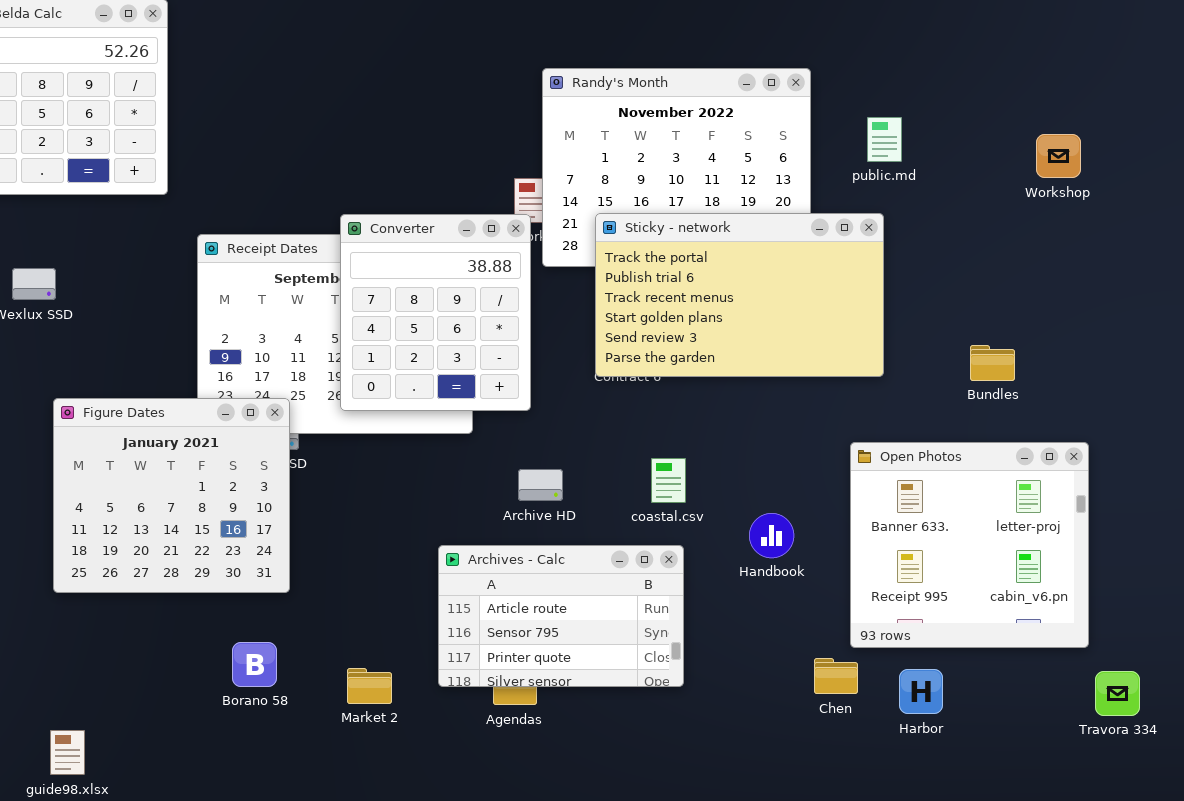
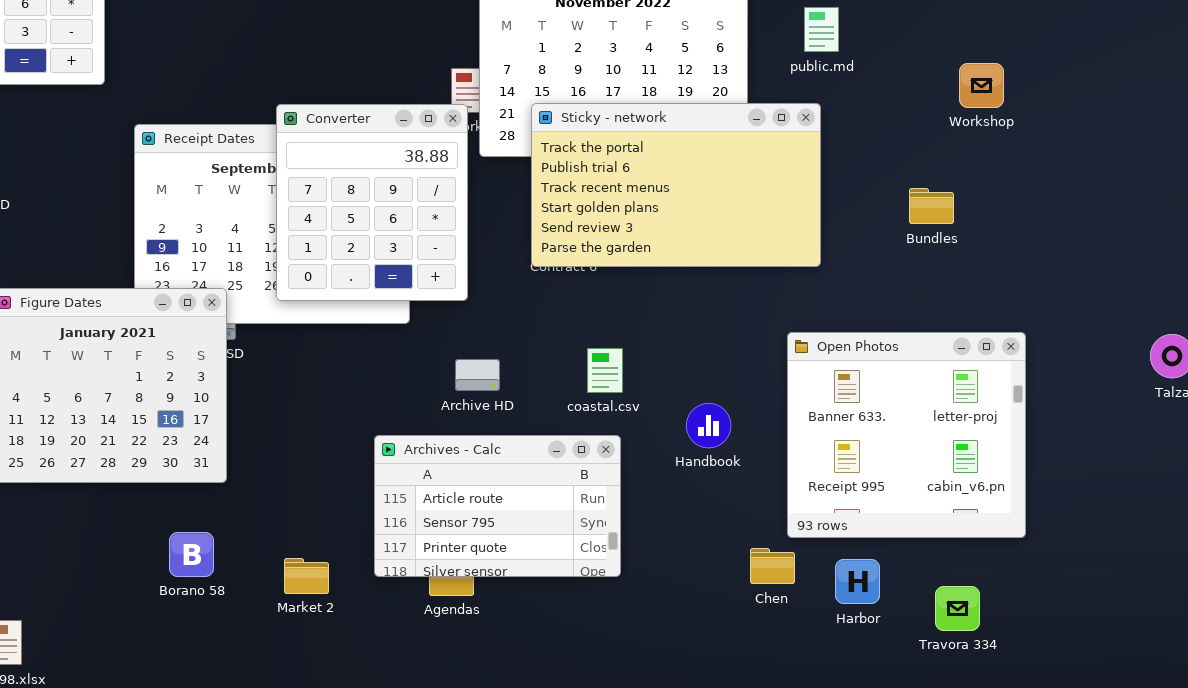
Workshop: [1036,134,1081,178] -> [959,63,1004,108], moved
Bundles: [970,345,1015,381] -> [909,188,954,224], moved
Travora 334: [1095,671,1140,716] -> [935,586,980,631], moved

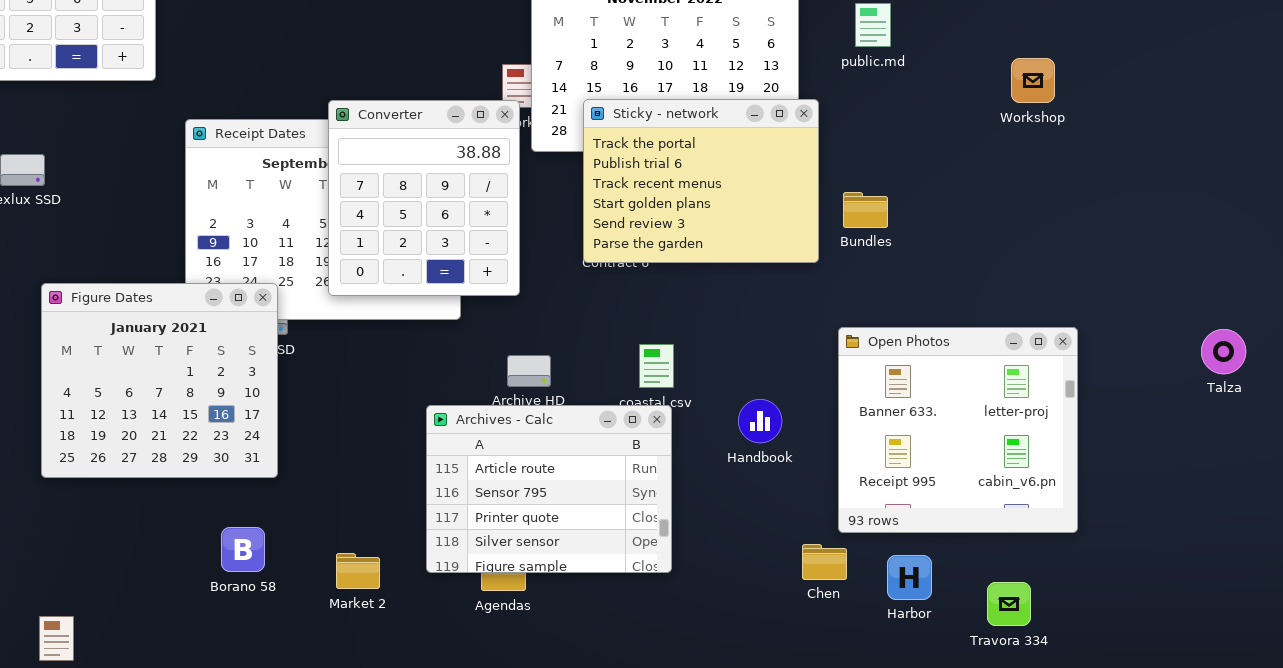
Sticky - network: [531,103,821,267] -> [583,99,819,263], resized
Bundles: [909,188,954,224] -> [843,192,888,228], moved
Archives - Calc: [374,435,621,577] -> [426,405,672,573], resized

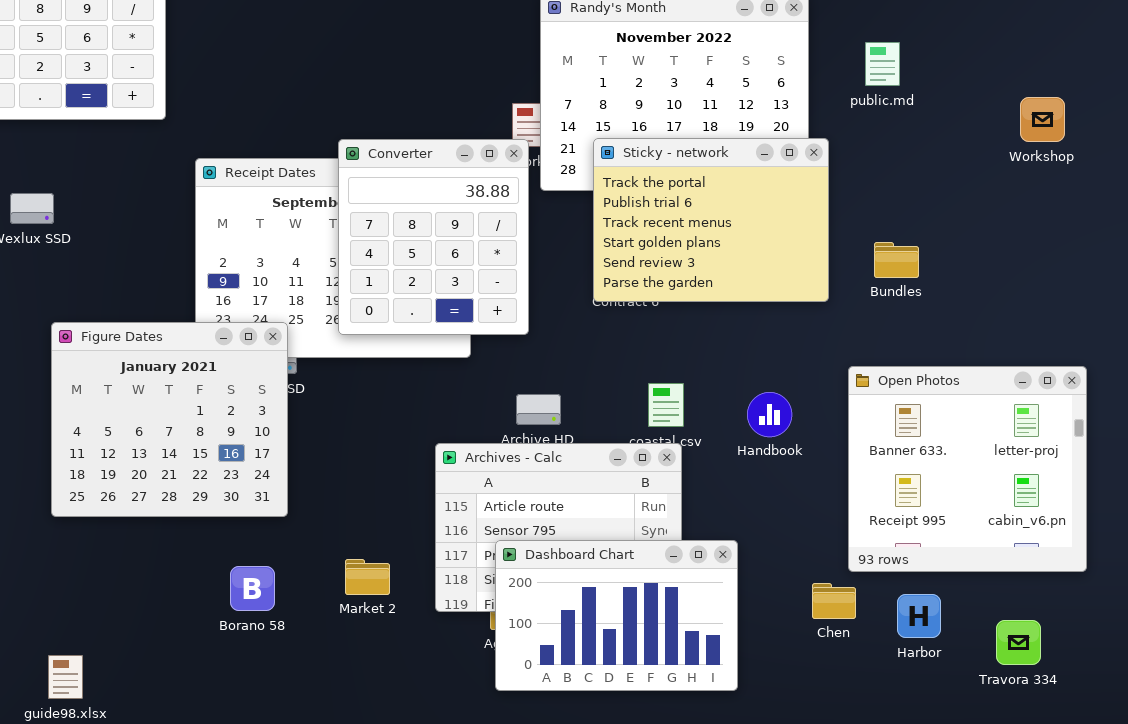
Bundles: [843,192,888,228] -> [874,242,919,278], moved
Handbook: [738,399,782,443] -> [747,392,792,437], moved
Dashboard Chart: none -> [495,540,738,691], opened
Market 2: [336,553,380,589] -> [345,559,390,595], moved

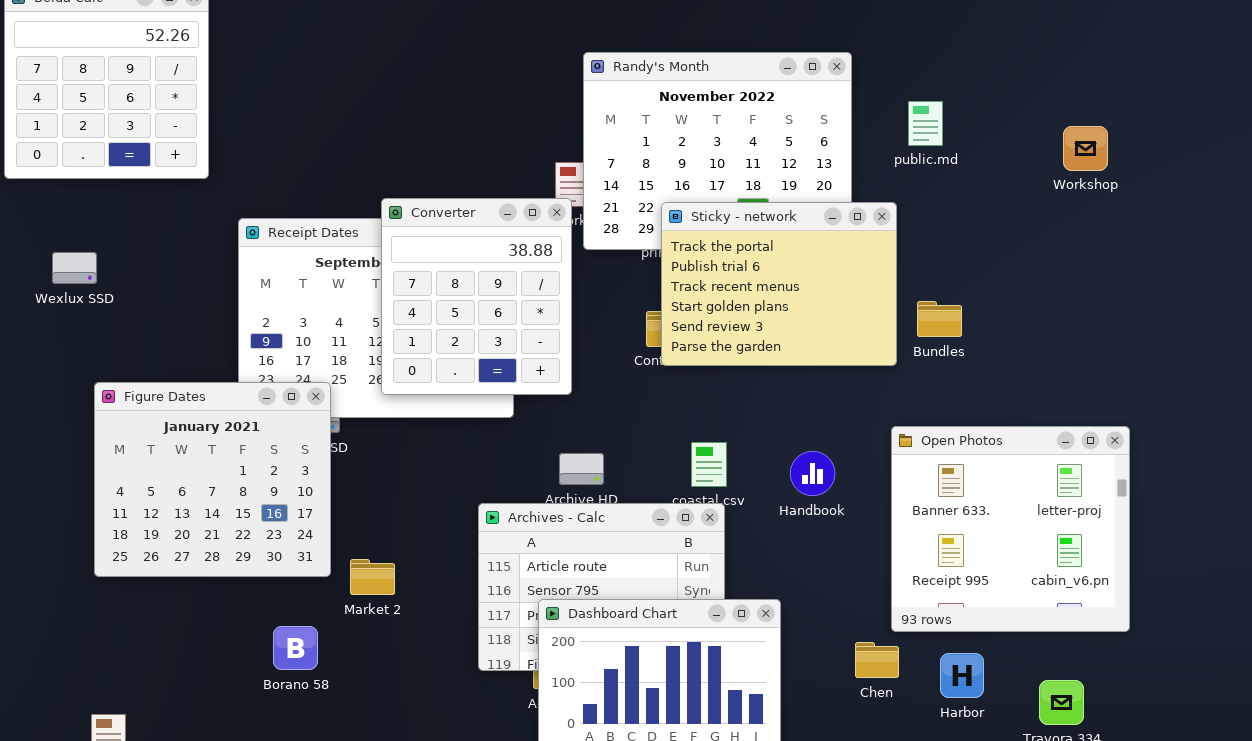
Workshop: [1020,97,1065,142] -> [1063,126,1108,171], moved
Sticky - network: [593,138,829,302] -> [661,202,897,366], moved
Market 2: [345,559,390,595] -> [350,559,395,595], moved

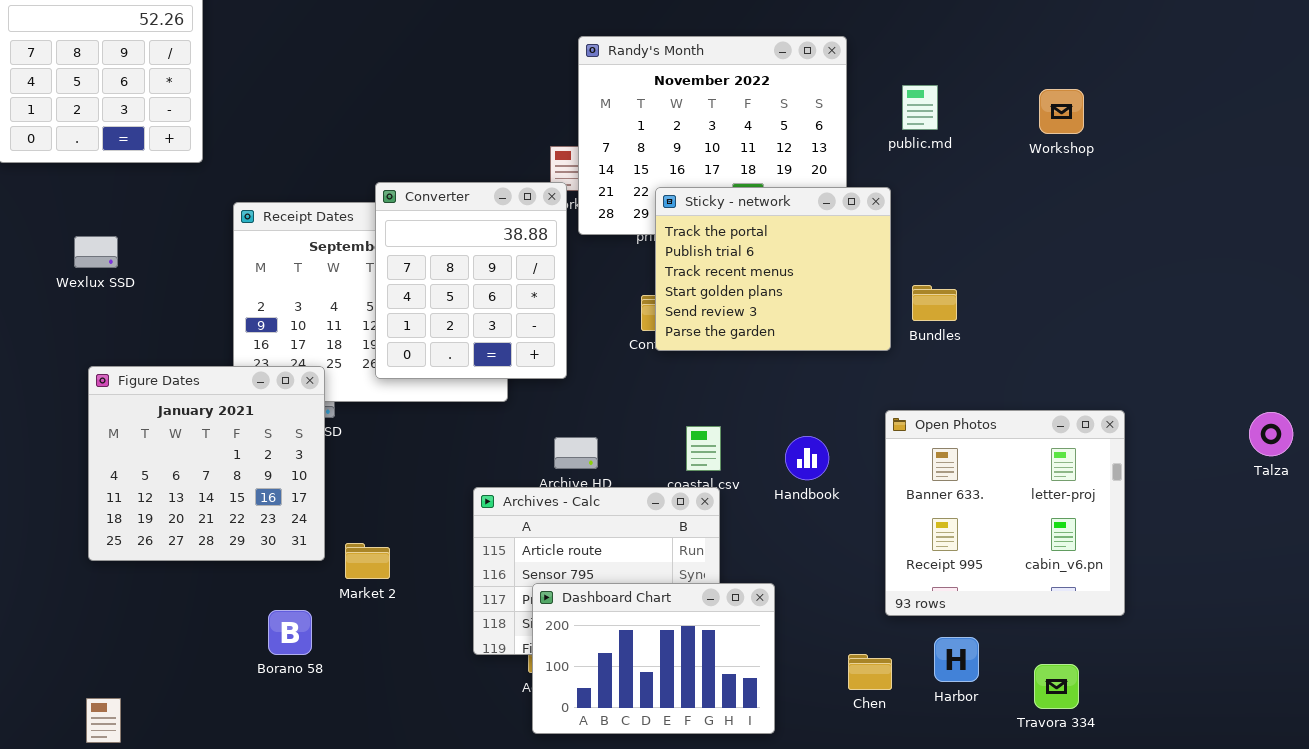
Workshop: [1063,126,1108,171] -> [1039,89,1084,134], moved
Wexlux SSD: [52,252,97,284] -> [74,236,118,268], moved
Chen: [855,642,899,678] -> [848,654,892,690], moved

